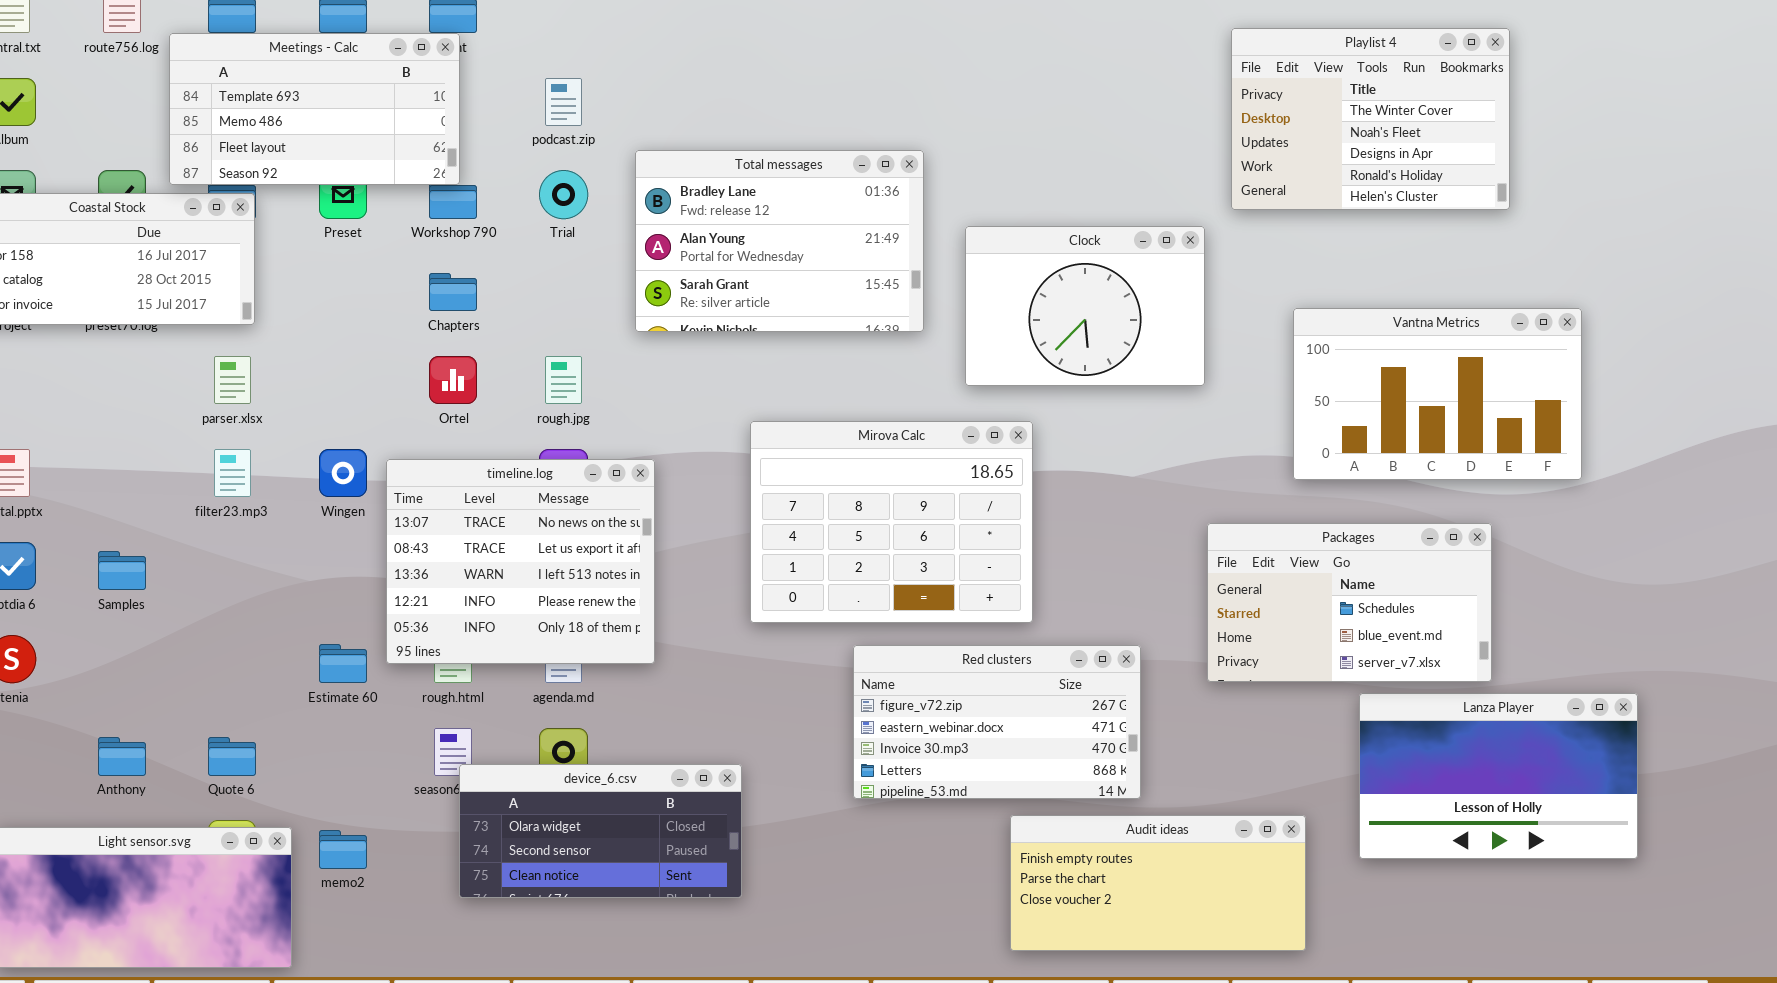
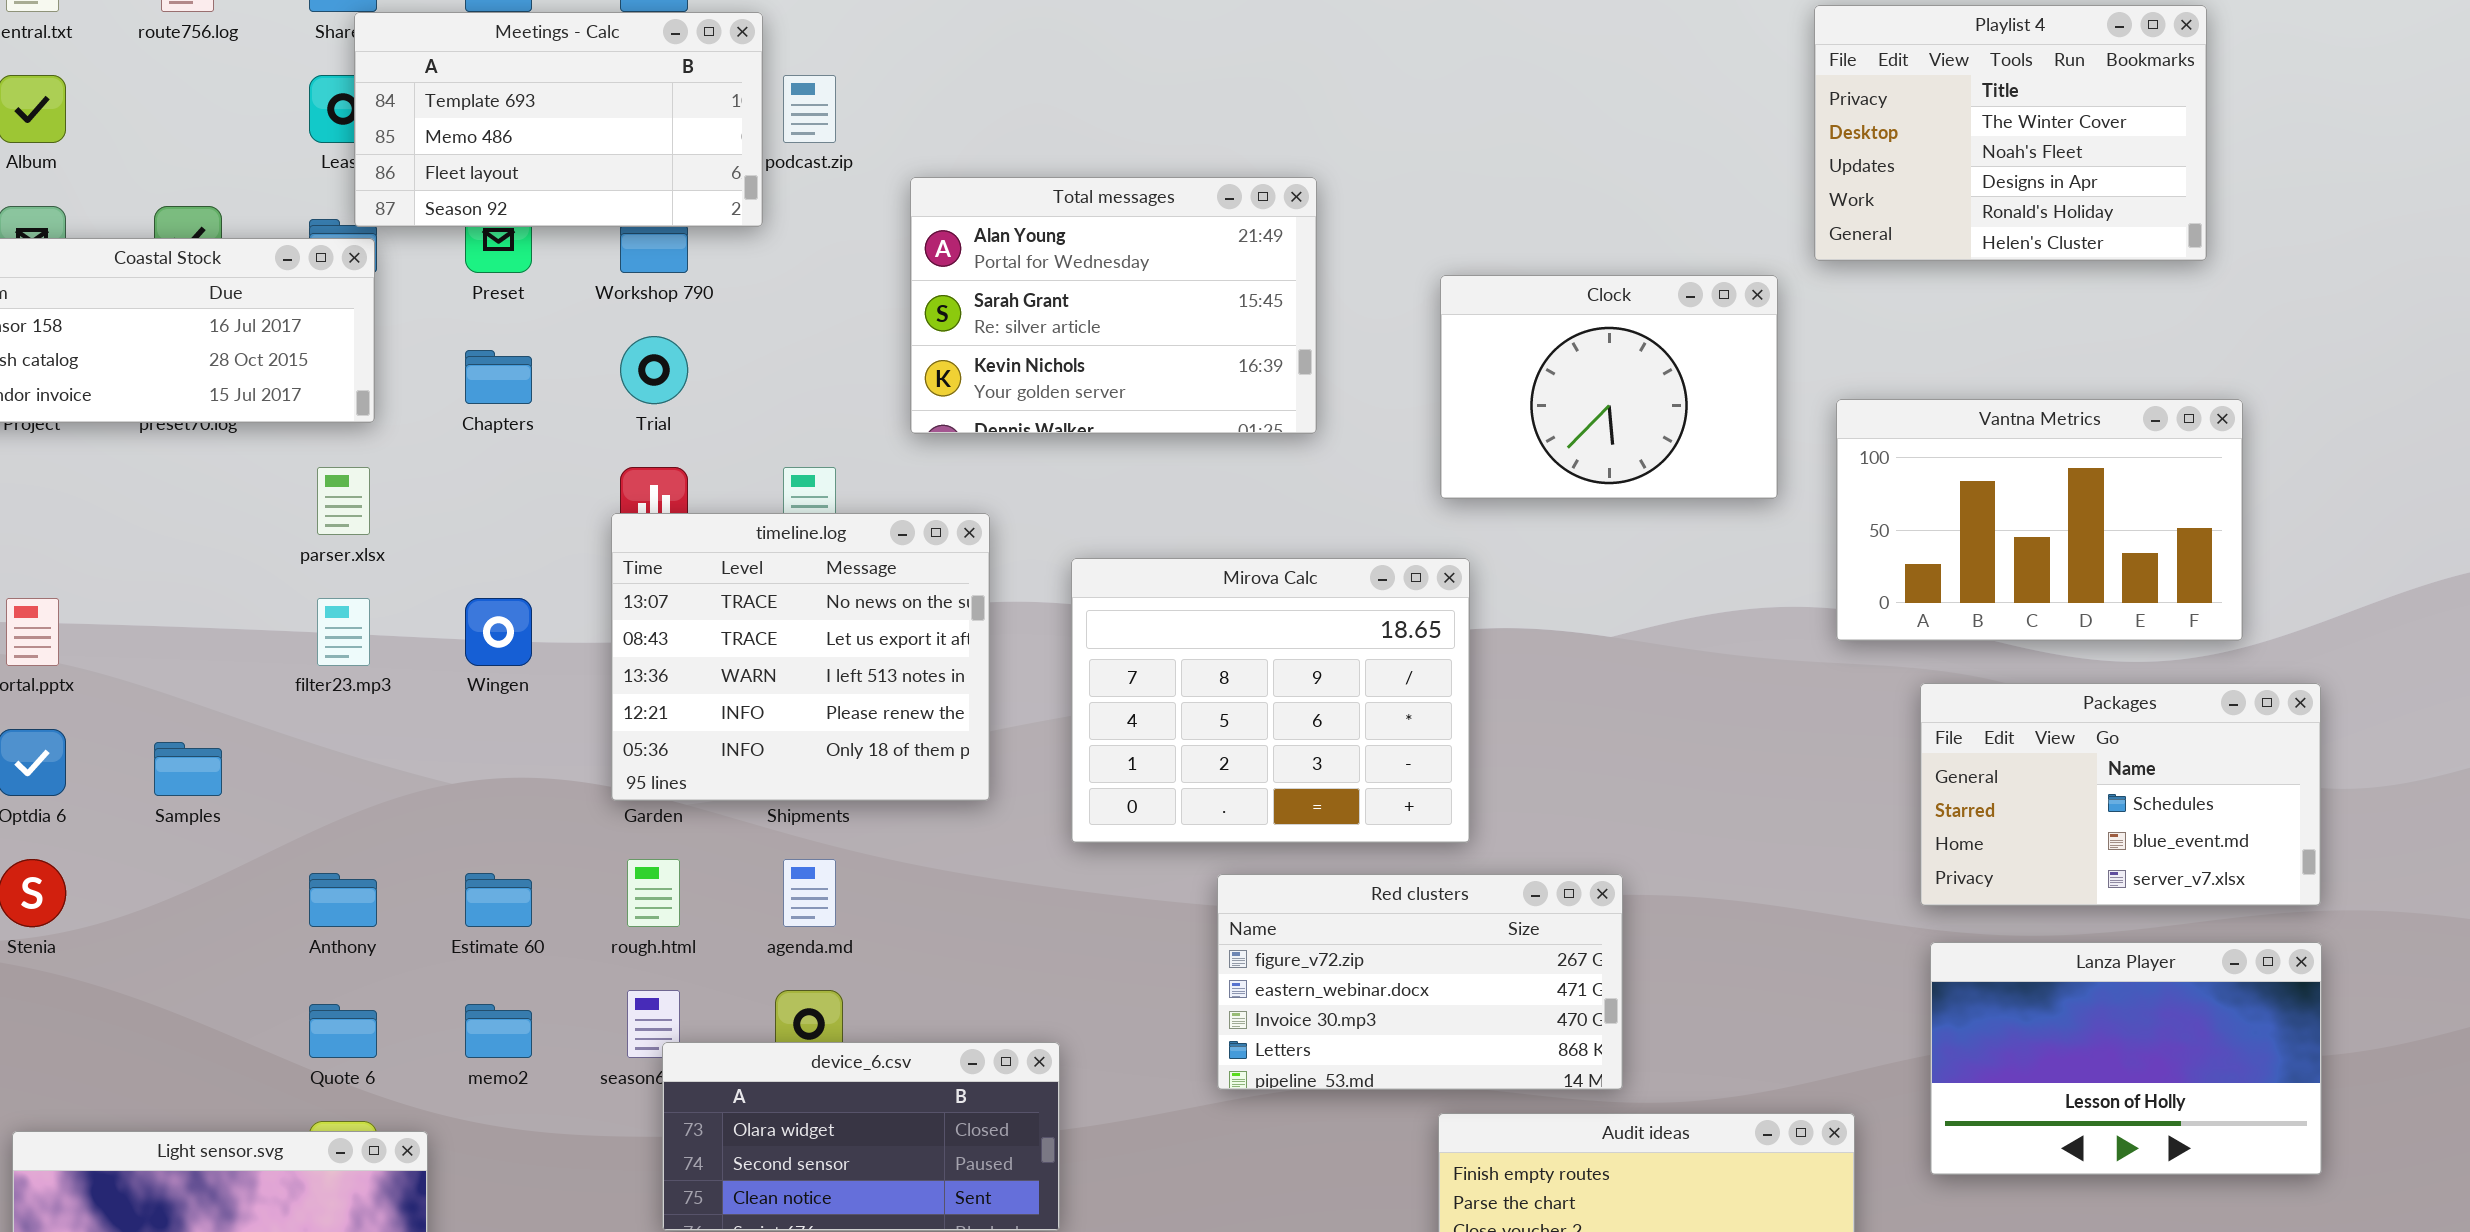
Playlist 4: [1231,28,1510,210] -> [1814,5,2207,261], moved
Meetings - Calc: [169,33,460,185] -> [354,12,763,227], moved
Total messages: [635,150,924,332] -> [910,177,1317,434], scrolled down 1 row
Trial: [539,170,588,219] -> [620,336,688,404], moved
Clock: [965,226,1205,386] -> [1440,275,1778,499], moved
Chapters: [429,273,477,311] -> [465,350,532,404], moved
timeline.log: [386,459,655,664] -> [611,513,990,801], moved
Packages: [1207,523,1492,682] -> [1920,683,2321,906], moved
Anthony: [98,737,146,776] -> [309,873,377,927], moved
memo2: [319,830,367,869] -> [465,1004,532,1058], moved

